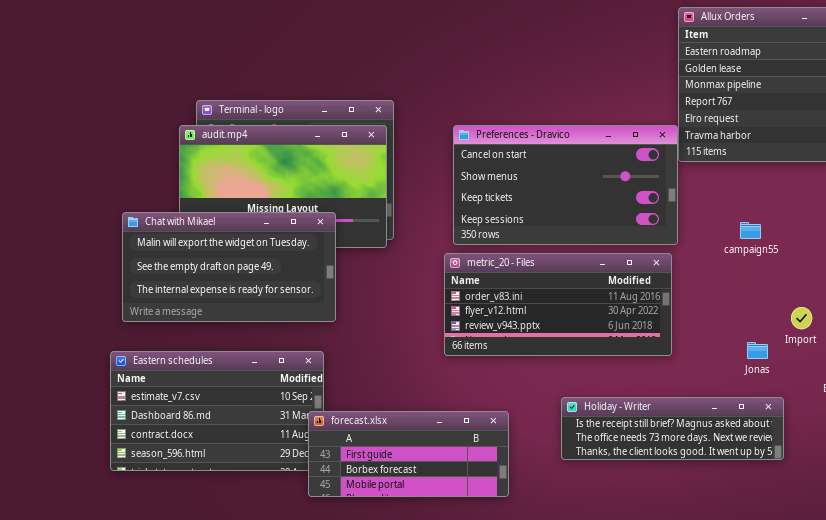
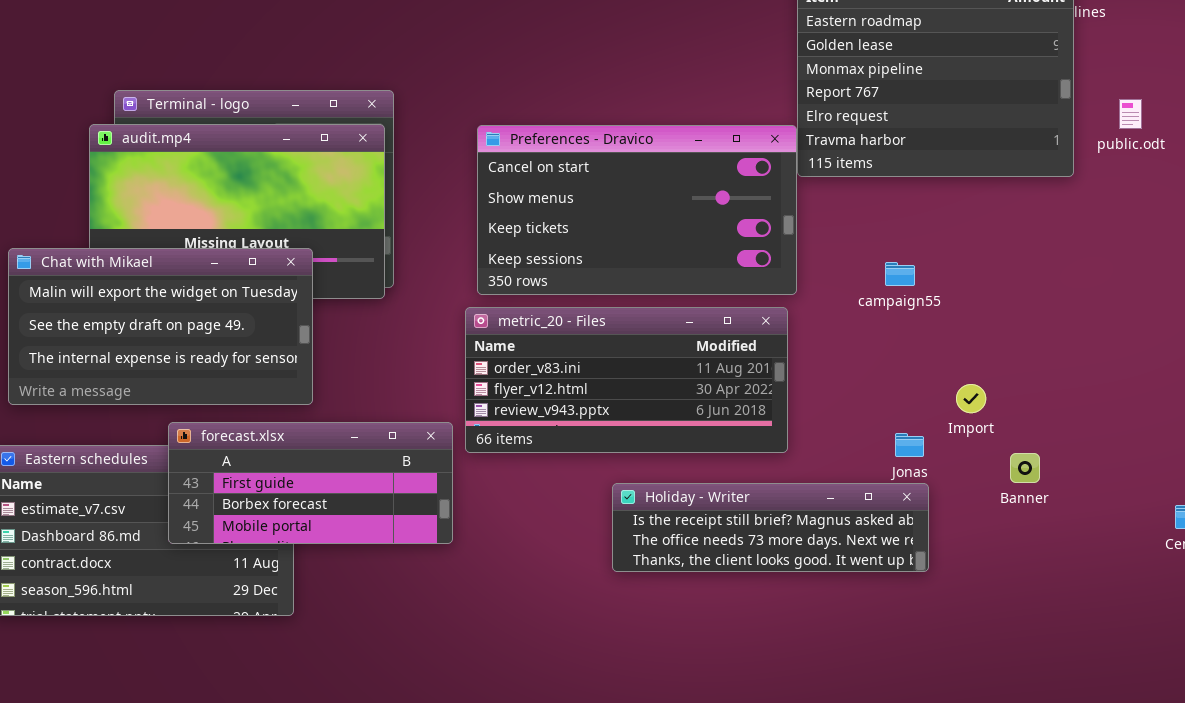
Holiday - Writer: [561,397,784,460] -> [612,483,929,572], moved
forecast.xlsx: [308,411,509,497] -> [168,422,453,544], moved

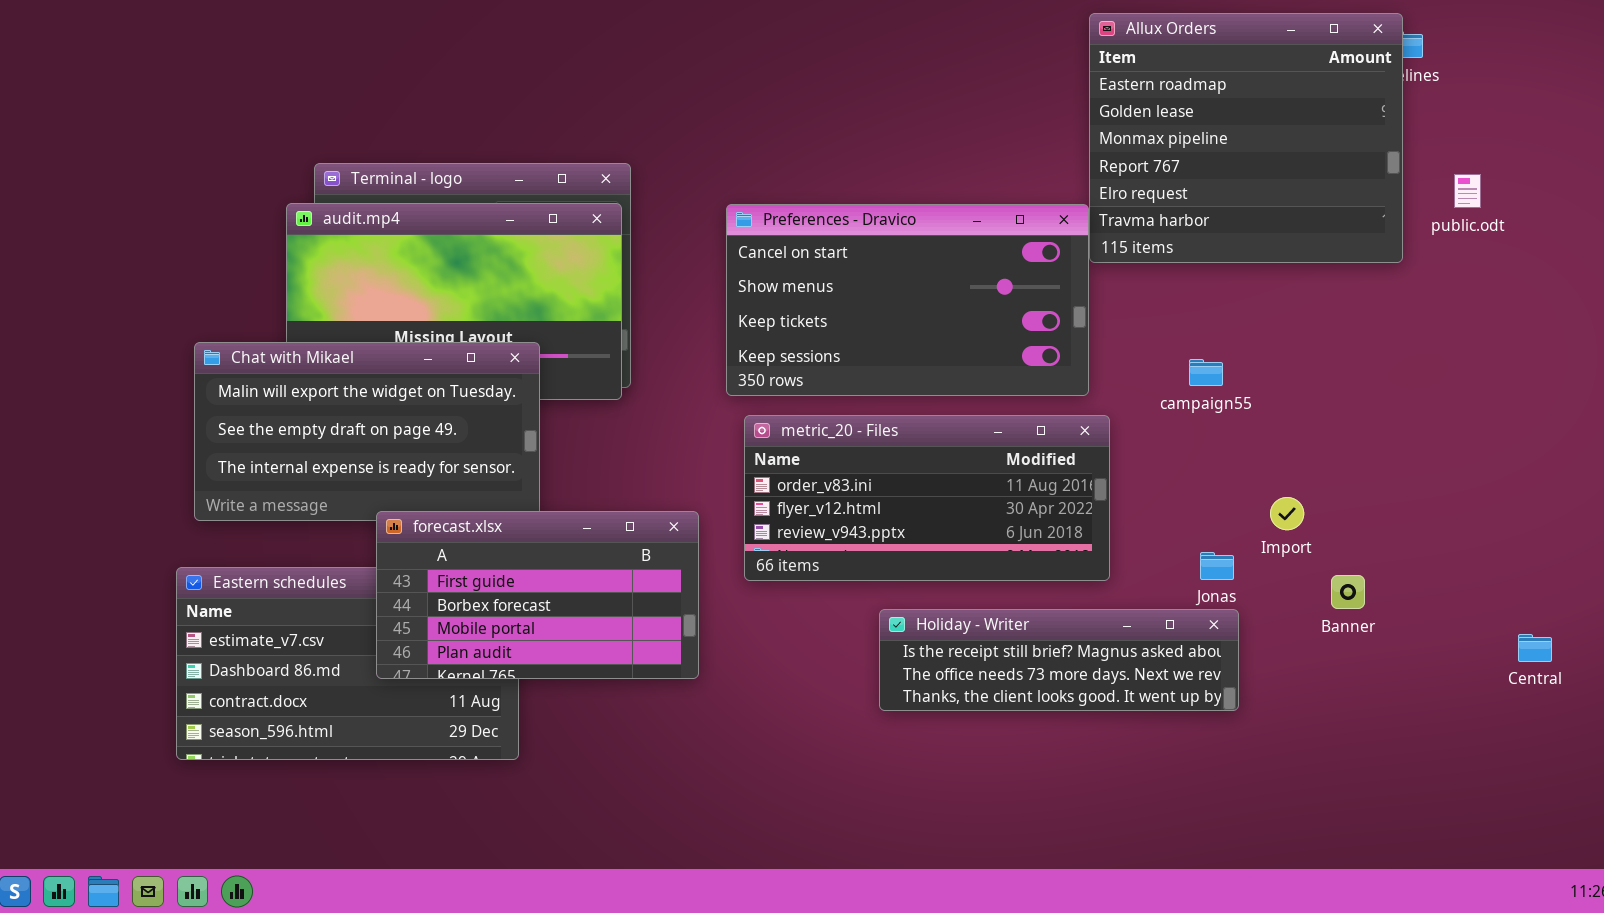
metric_20 - Files: [465,307,788,453] -> [744,415,1110,581], moved
forecast.xlsx: [168,422,453,544] -> [376,511,699,679], resized

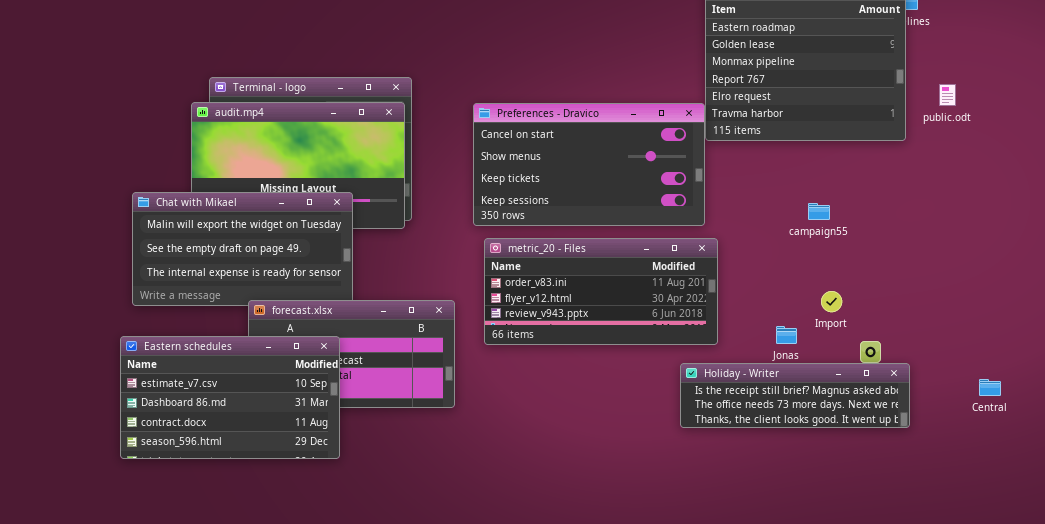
campaign55: [1189,359,1223,386] -> [808,203,830,220], moved
Eastern schedules: [176,567,519,760] -> [120,336,340,459], raised
Holiday - Writer: [879,609,1239,711] -> [680,363,910,428], moved

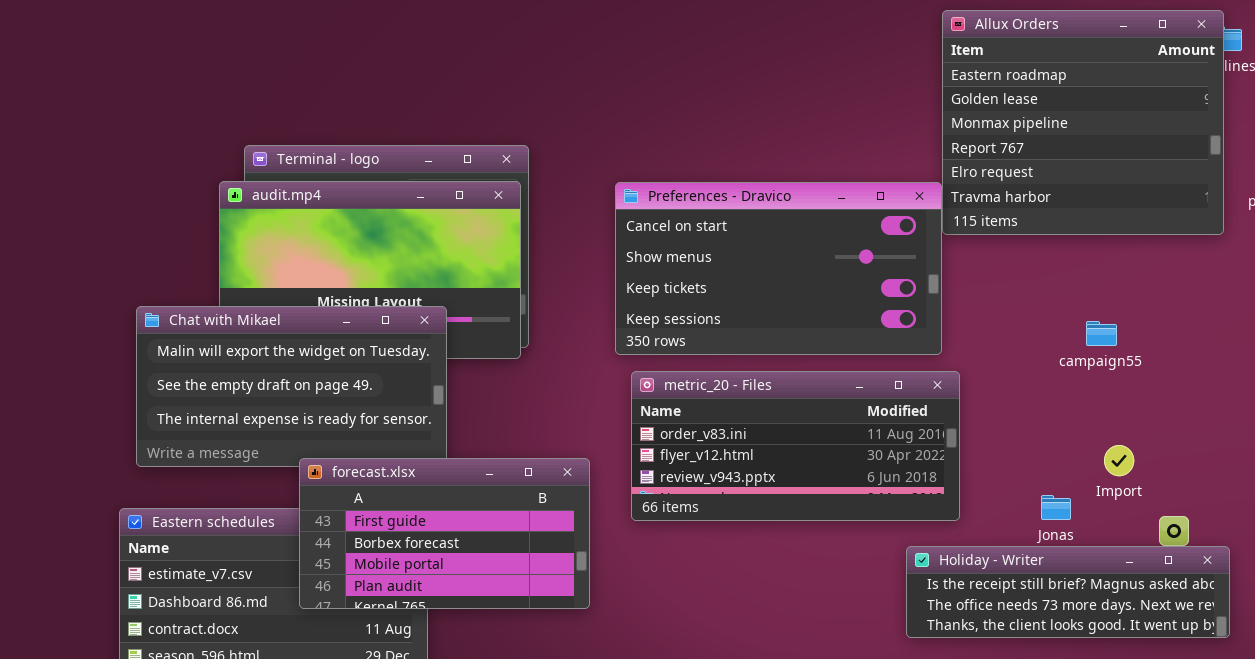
forecast.xlsx: [248,300,455,408] -> [299,458,590,609], raised

